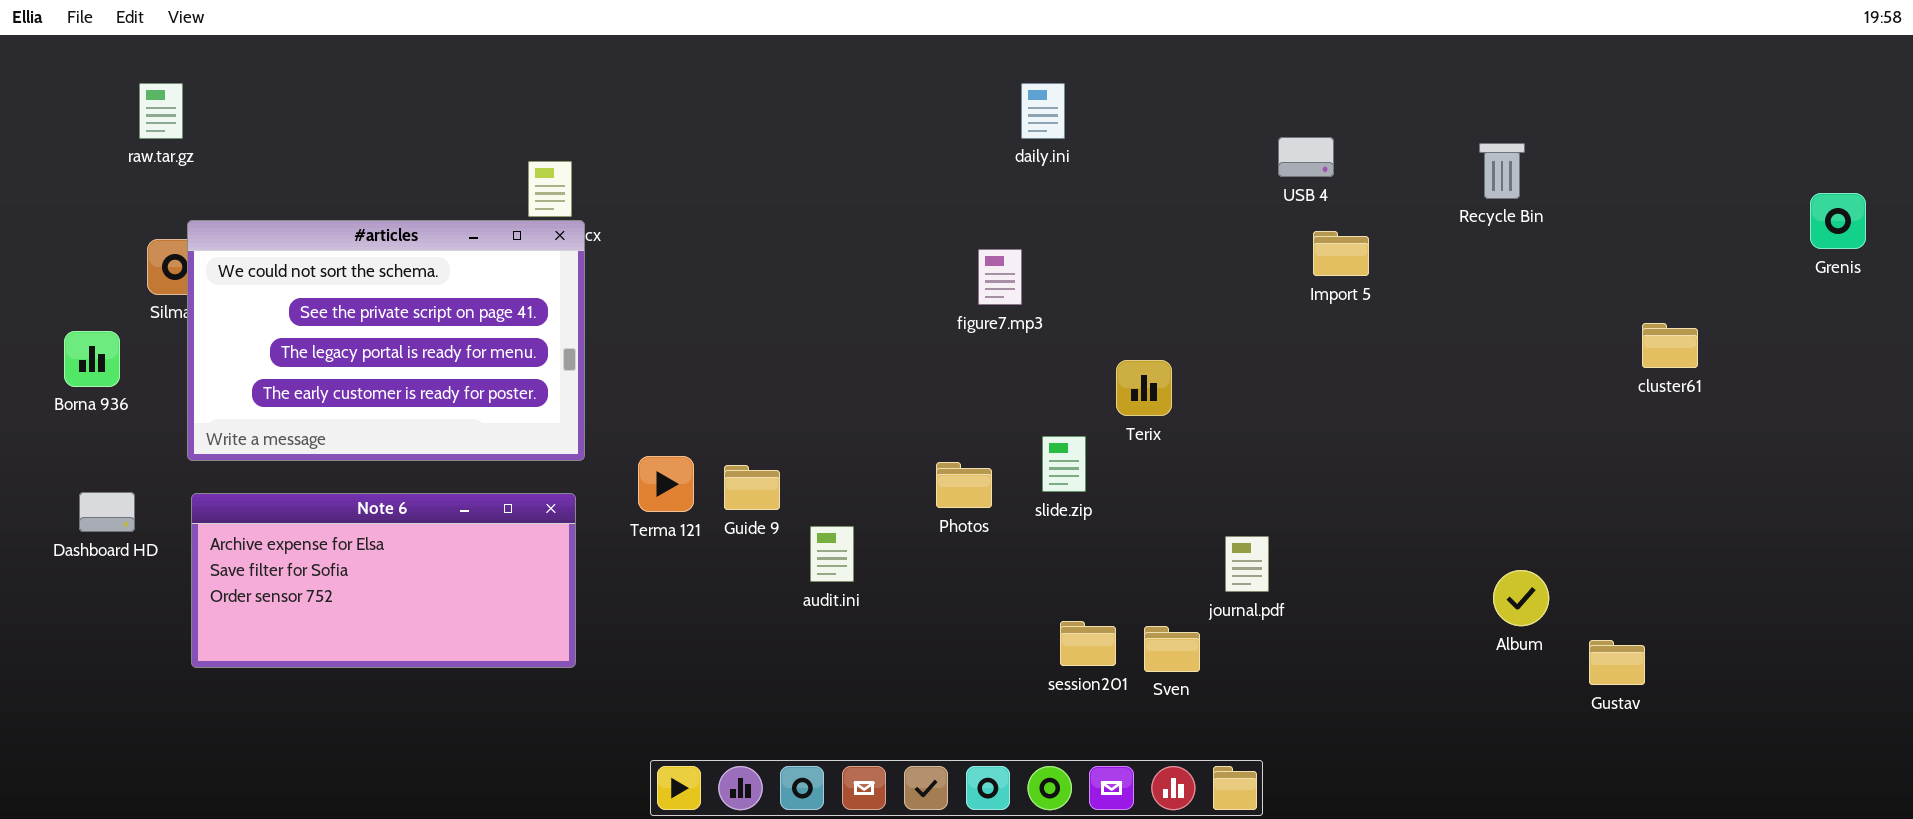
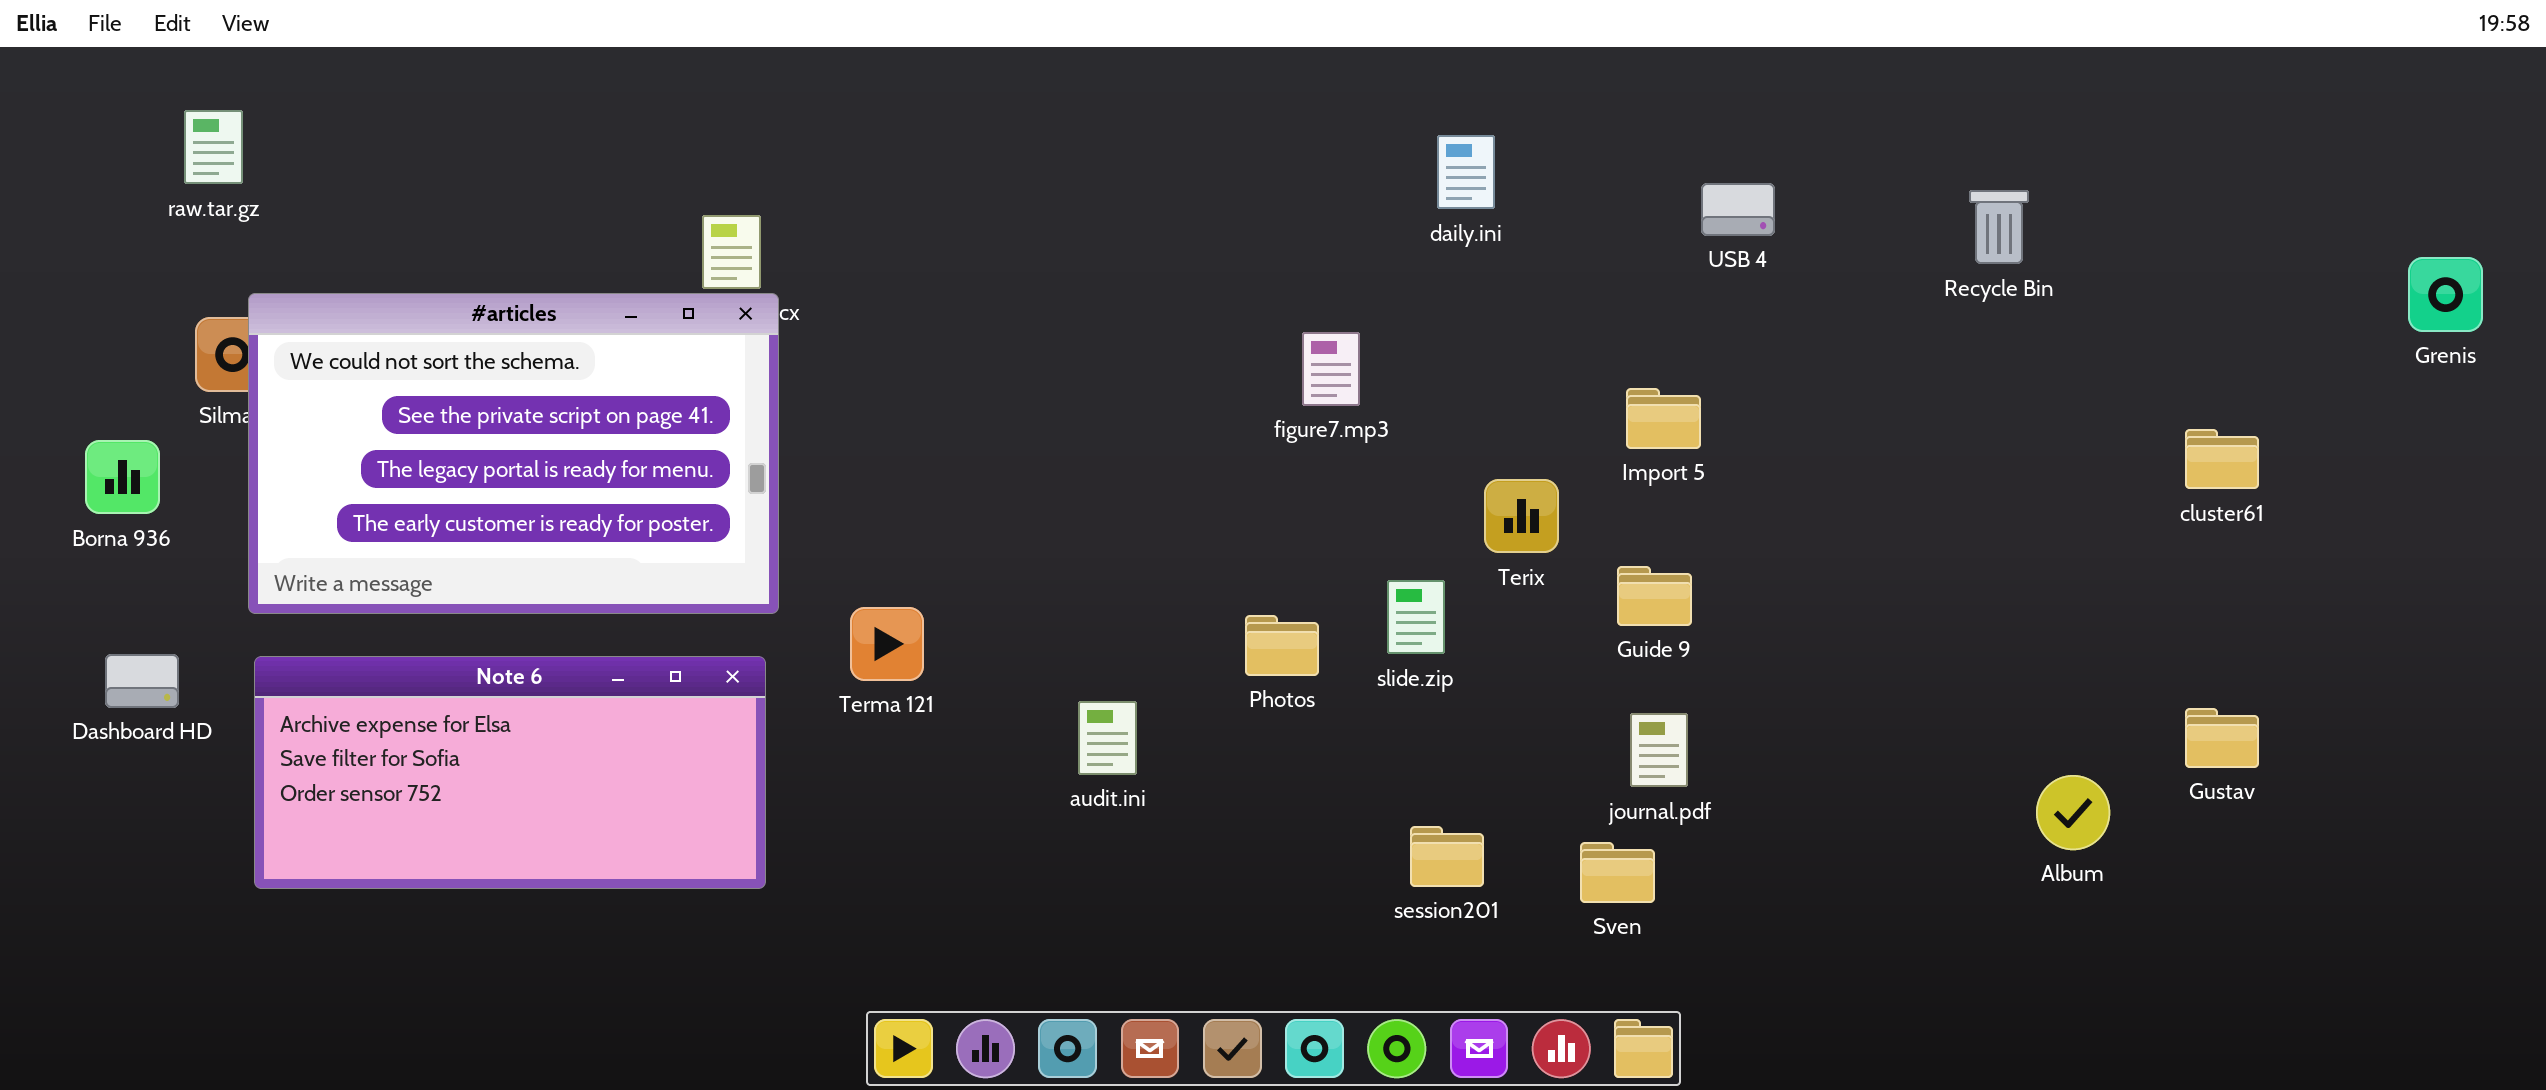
daily.ini: [1021,83,1065,139] -> [1437,135,1495,209], moved
Import 5: [1313,231,1369,276] -> [1626,388,1701,449], moved
Guide 9: [724,465,780,510] -> [1617,566,1692,626], moved
Album: [1493,570,1549,626] -> [2036,775,2110,850], moved
Sven: [1144,626,1200,672] -> [1580,842,1655,903], moved
Gustav: [1589,640,1645,685] -> [2185,708,2259,768], moved

